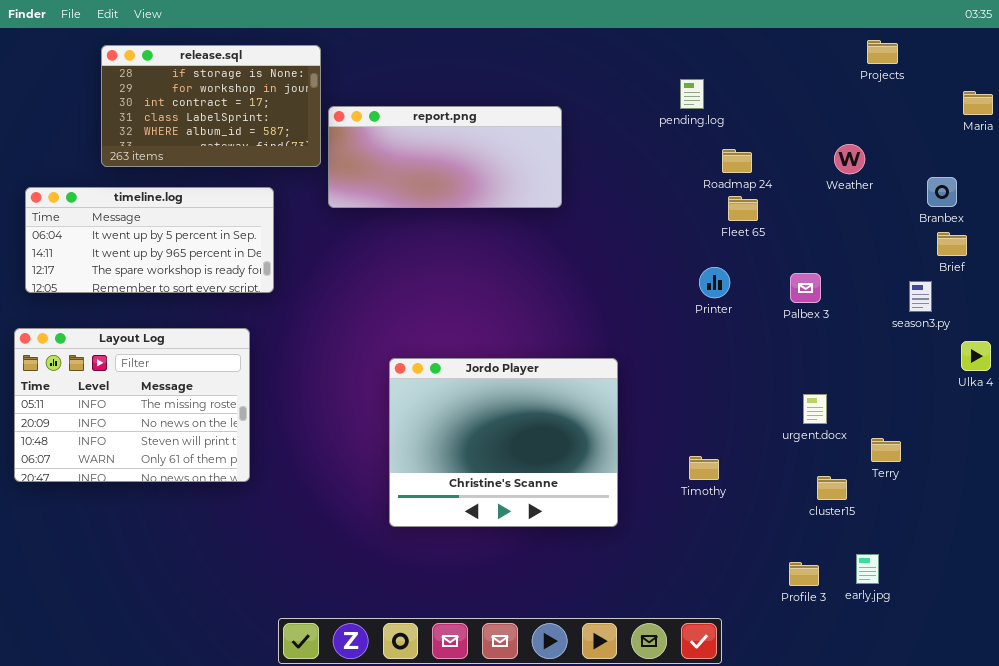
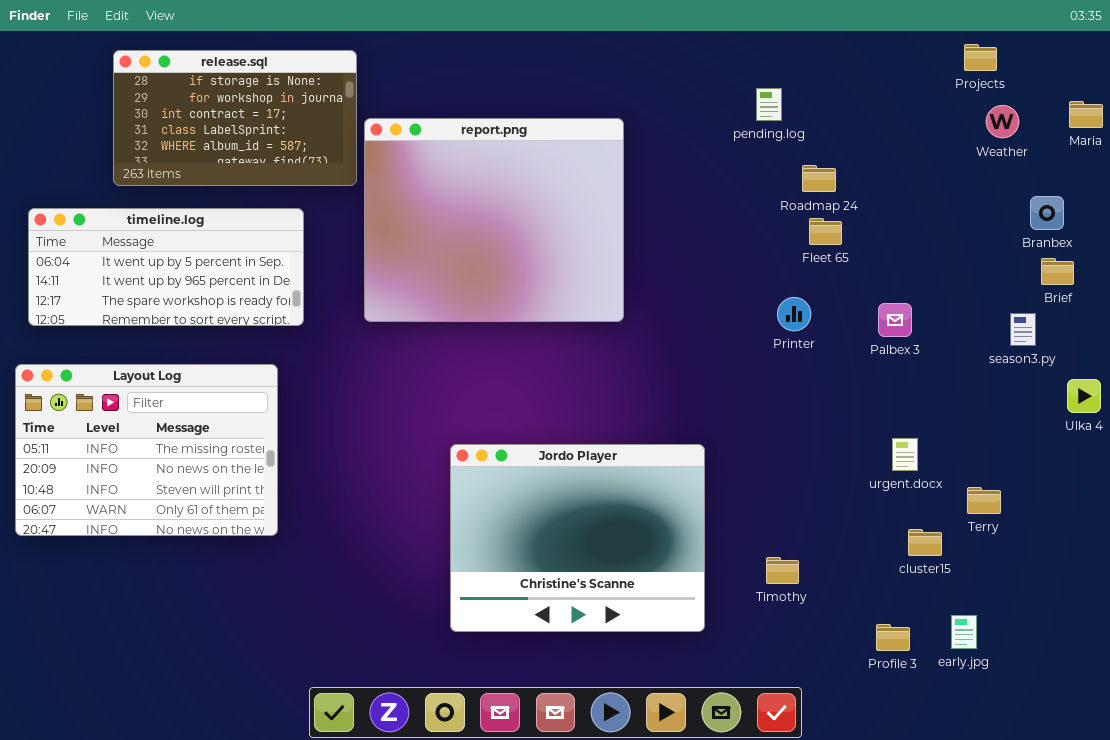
report.png: [328,106,562,208] -> [364,118,624,322], resized
Weather: [834,144,865,174] -> [986,105,1019,138], moved
Jordo Player: [389,358,618,527] -> [450,444,705,632], moved
Timothy: [689,456,719,480] -> [766,557,799,584], moved

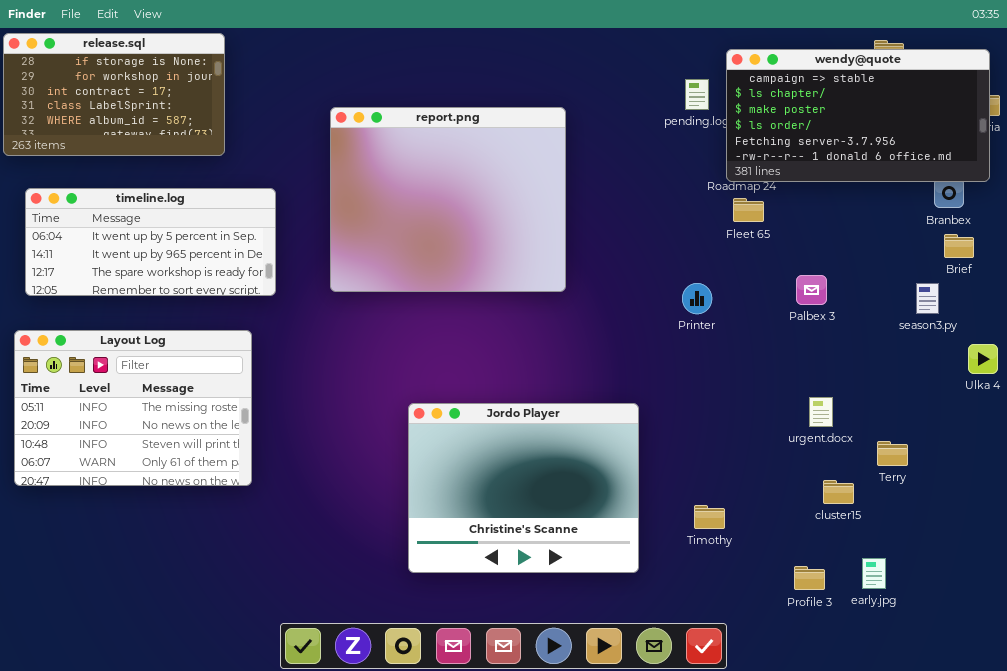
release.sql: [113,50,357,186] -> [3,33,225,156], moved
wendy@quote: none -> [726,49,990,182], opened
Printer: [777,297,811,331] -> [682,283,712,314], moved

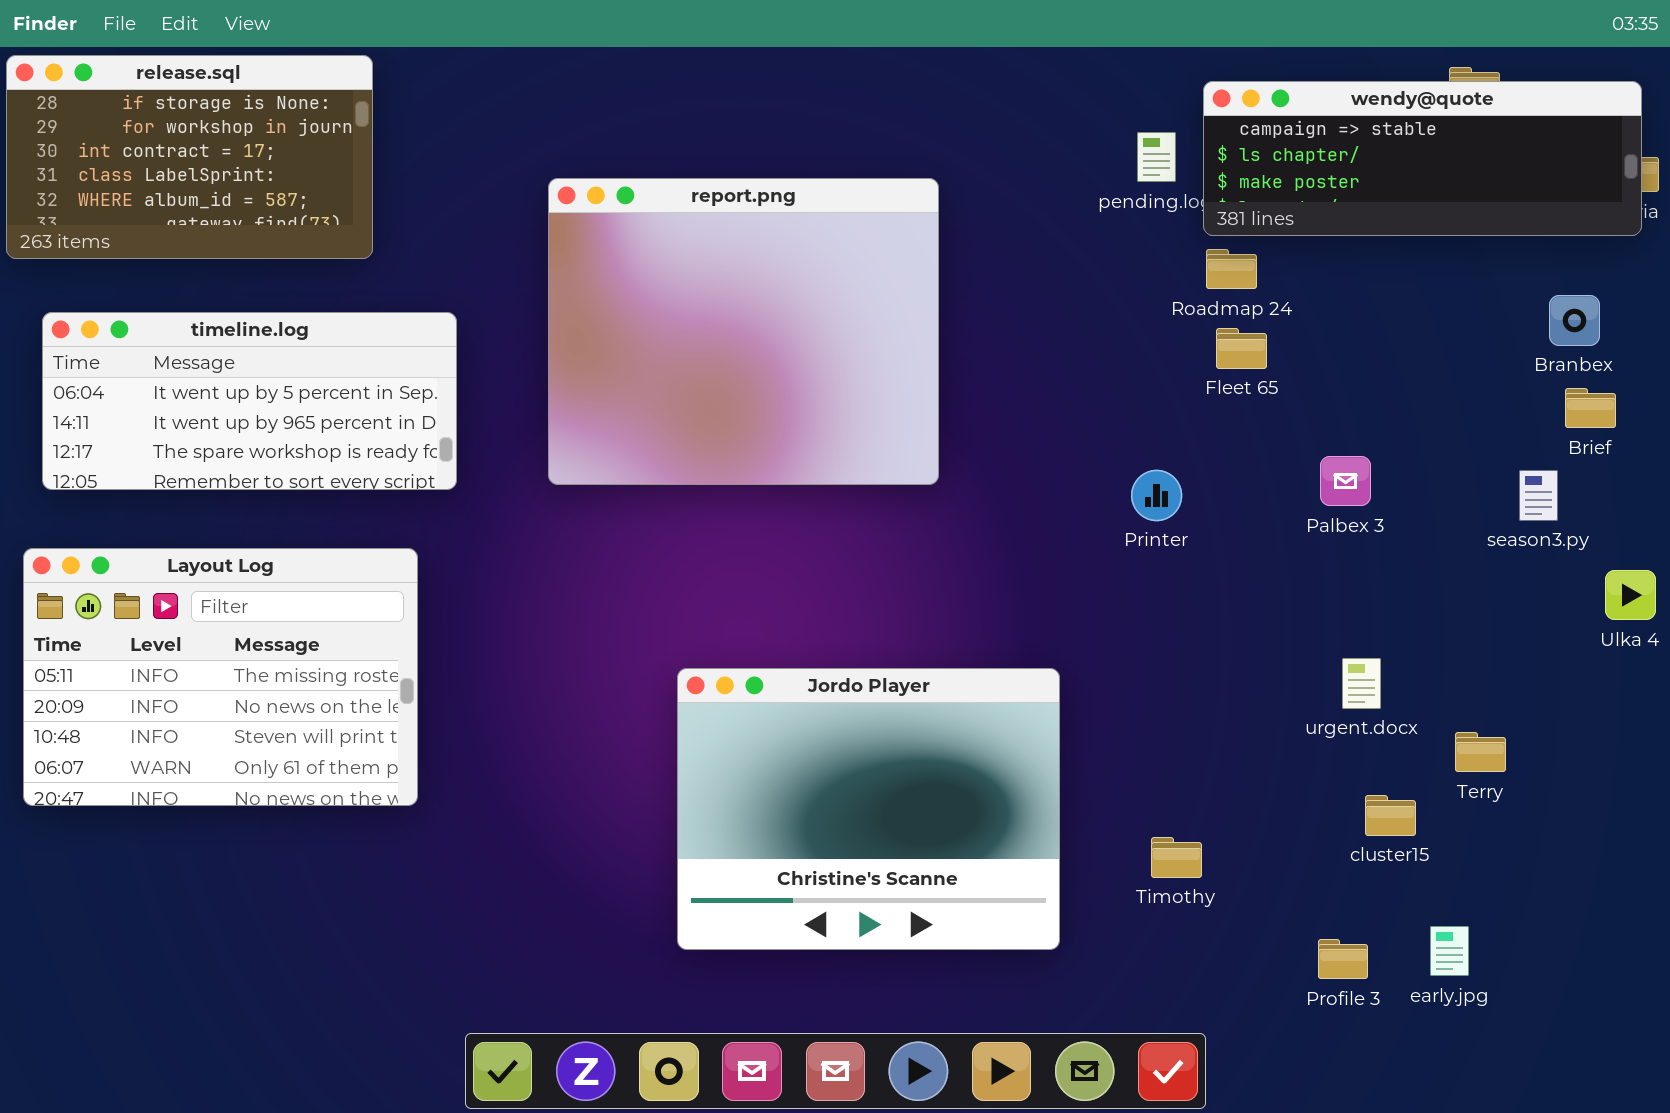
wendy@quote: [726,49,990,182] -> [1203,81,1642,236], resized

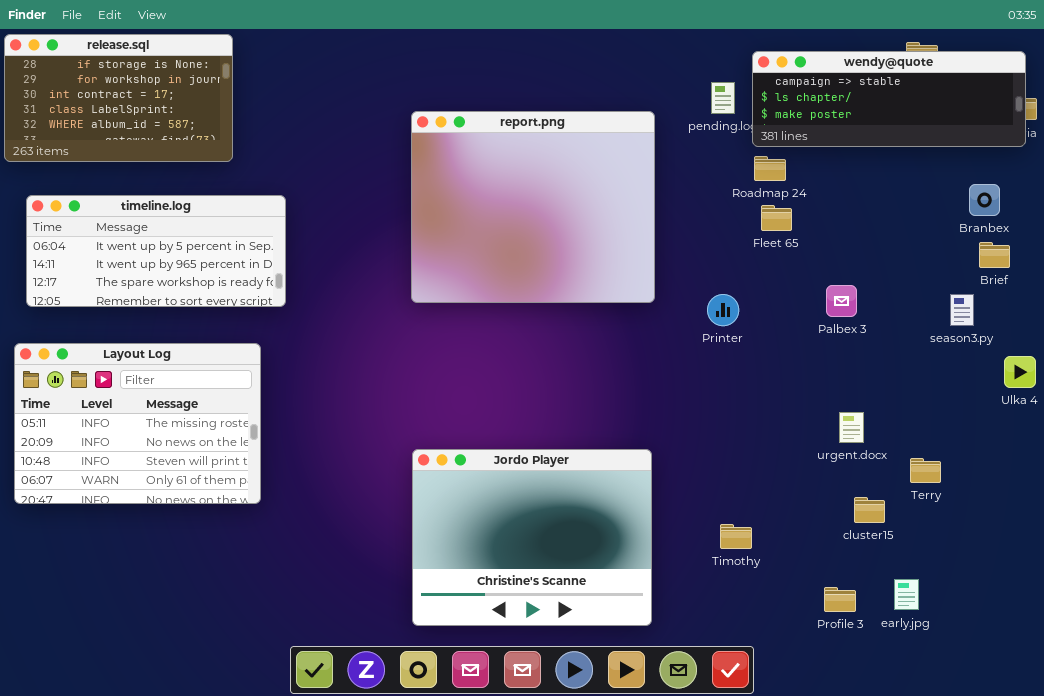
report.png: [548,178,939,485] -> [411,111,655,303], moved
Jordo Player: [677,668,1060,950] -> [412,449,652,626], moved

